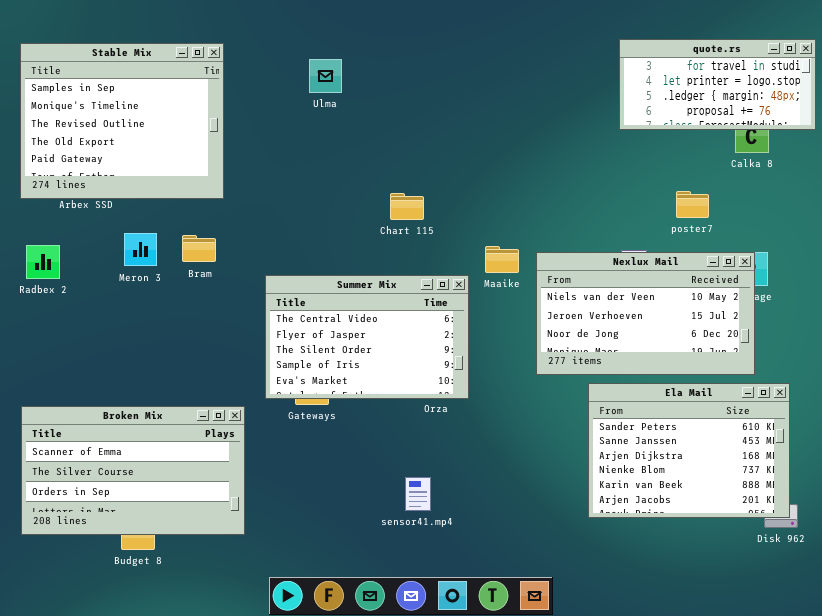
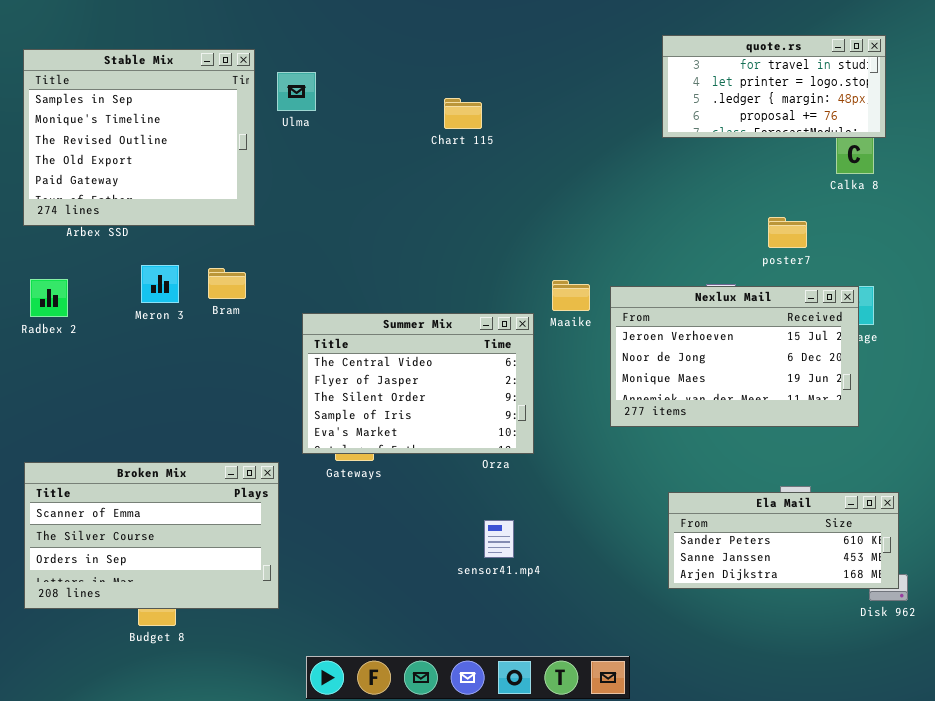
quote.rs: [619,39,816,130] -> [662,35,886,138], moved
Ulma: [309,59,342,93] -> [277,72,316,111], moved
Chart 115: [390,193,424,220] -> [444,98,482,129], moved
Nexlux Mail: [536,252,755,375] -> [610,286,859,427], scrolled down 1 row
Ela Mail: [588,383,790,518] -> [668,492,899,589], resized
sensor41.mp4: [405,477,431,511] -> [484,520,514,558], moved

